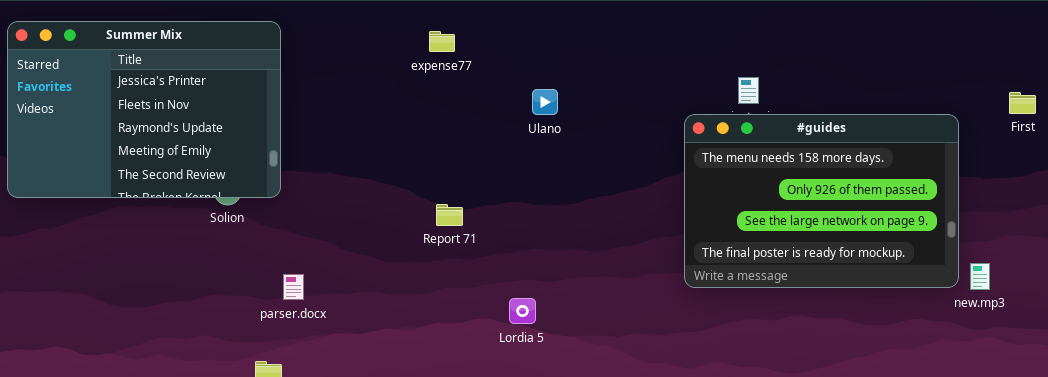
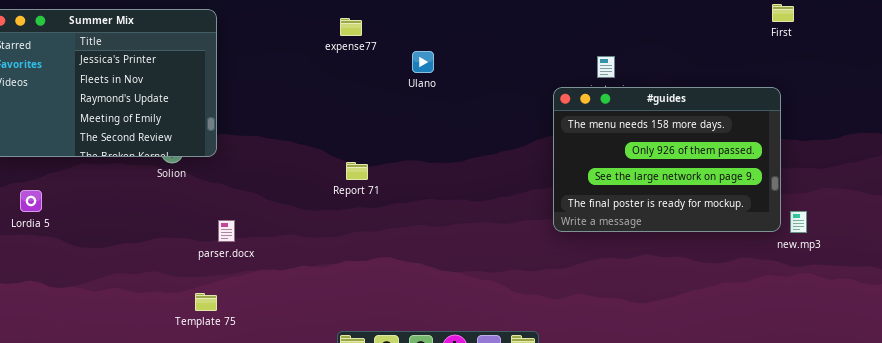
Ulano: [532,89,558,115] -> [412,51,434,73], moved
First: [1009,92,1036,114] -> [772,4,794,22], moved
Lordia 5: [509,298,536,324] -> [20,190,42,212], moved

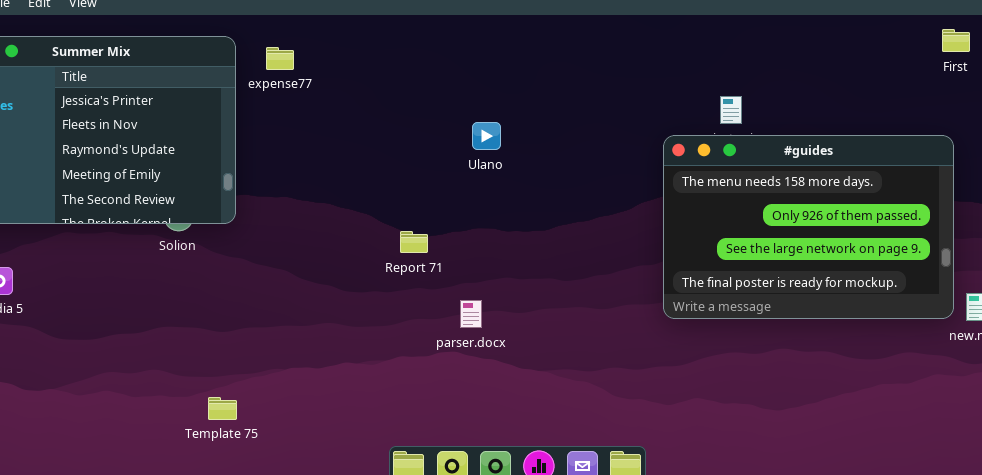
expense77: [340,18,362,36] -> [266,47,294,70], moved
Ulano: [412,51,434,73] -> [472,122,501,150], moved
parser.docx: [218,220,235,242] -> [460,300,482,328], moved

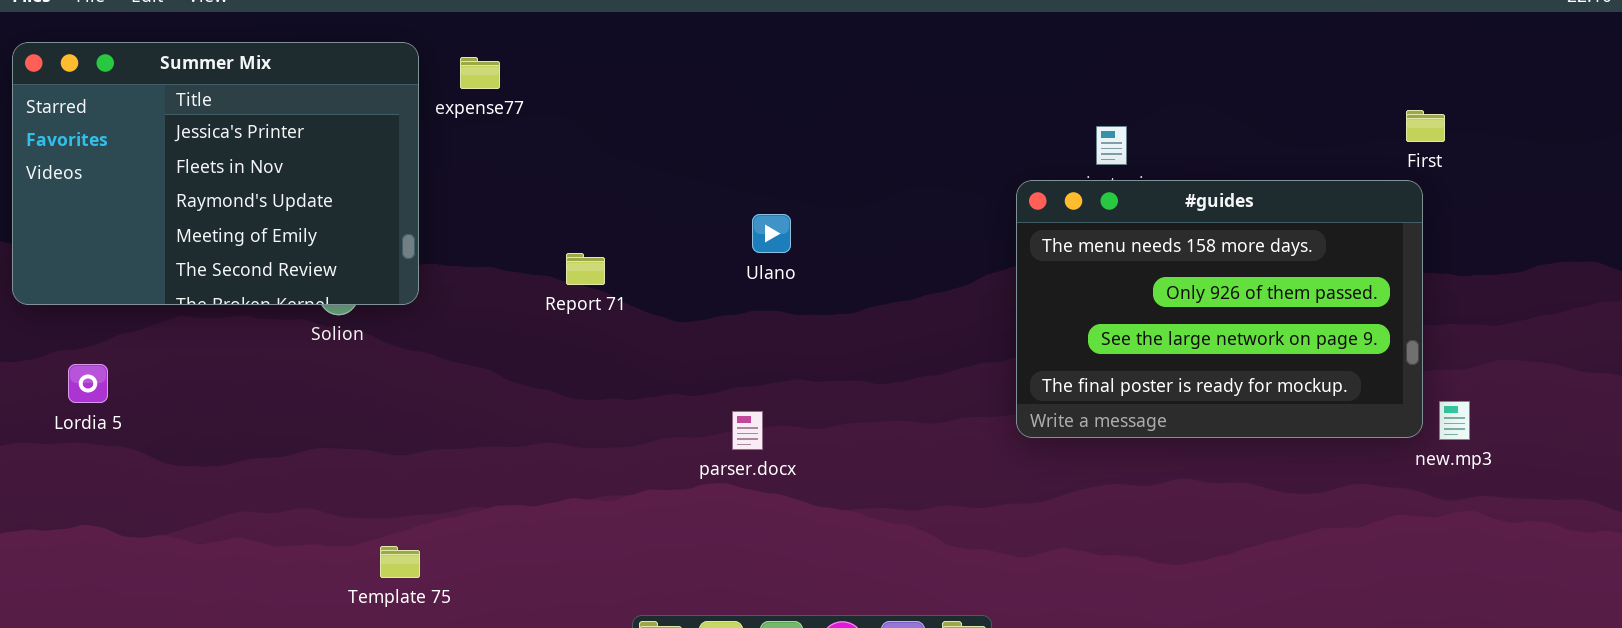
First: [942,29,970,52] -> [1406,110,1445,142], moved
Ulano: [472,122,501,150] -> [752,214,791,253], moved
Report 71: [400,231,428,253] -> [566,253,605,285], moved

